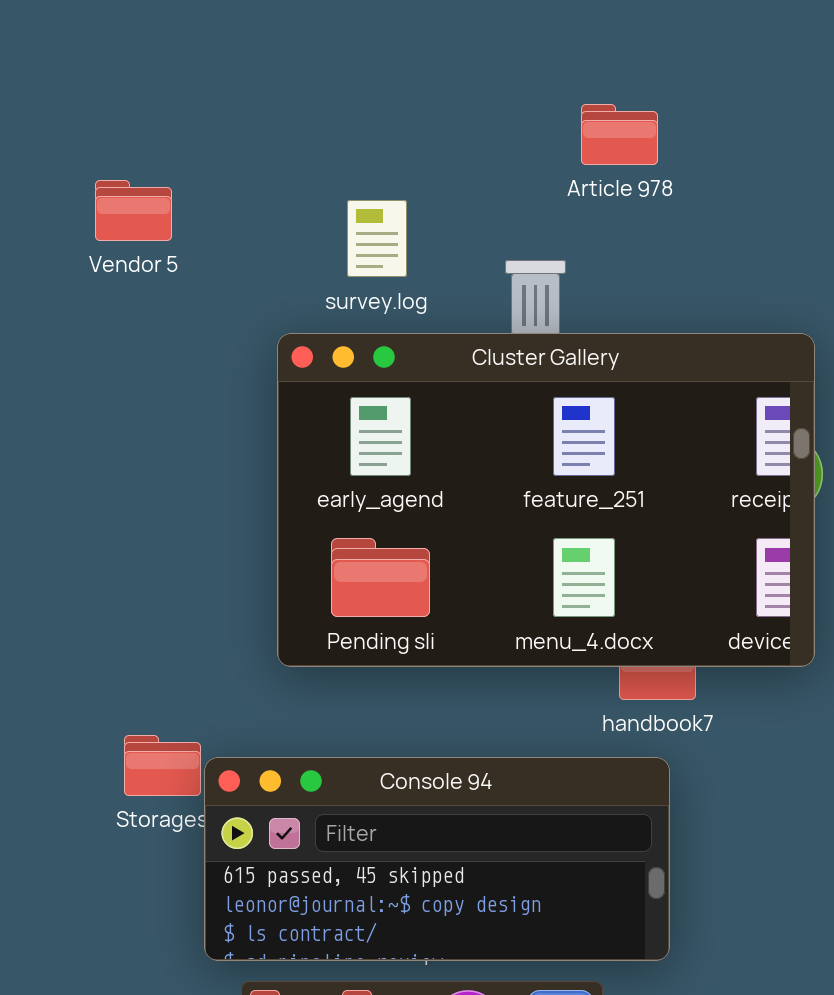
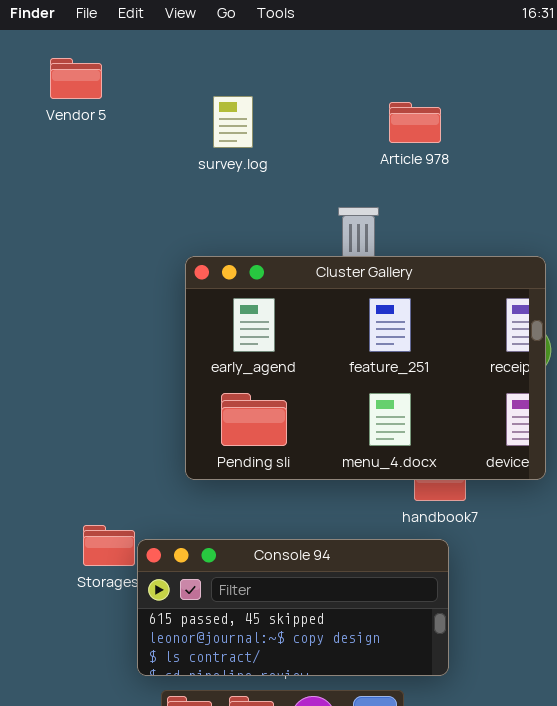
Vendor 5: [95,180,172,241] -> [50,58,102,99], moved
survey.log: [347,200,407,277] -> [213,96,253,148], moved

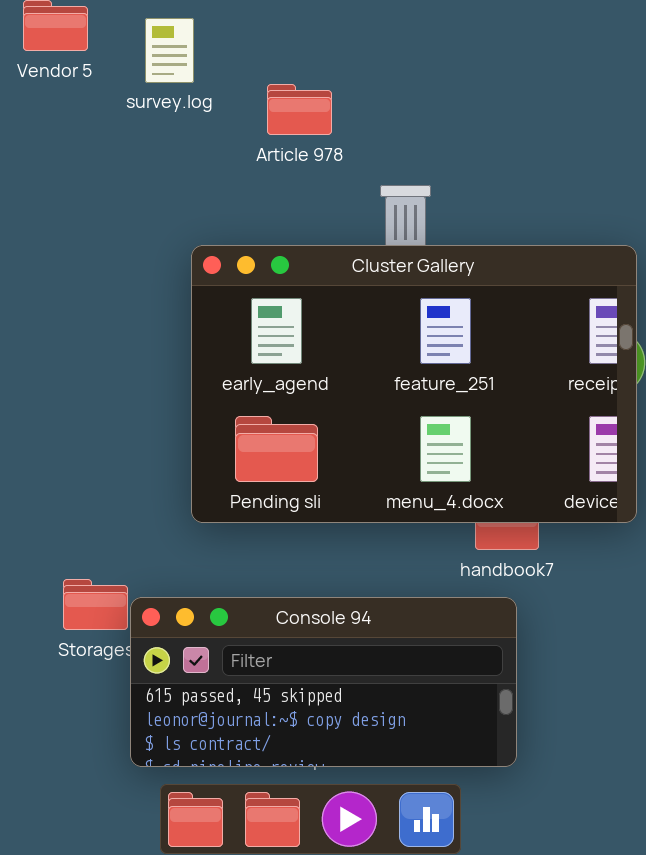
survey.log: [213,96,253,148] -> [145,18,194,83], moved
Article 978: [389,102,441,143] -> [267,84,332,135], moved

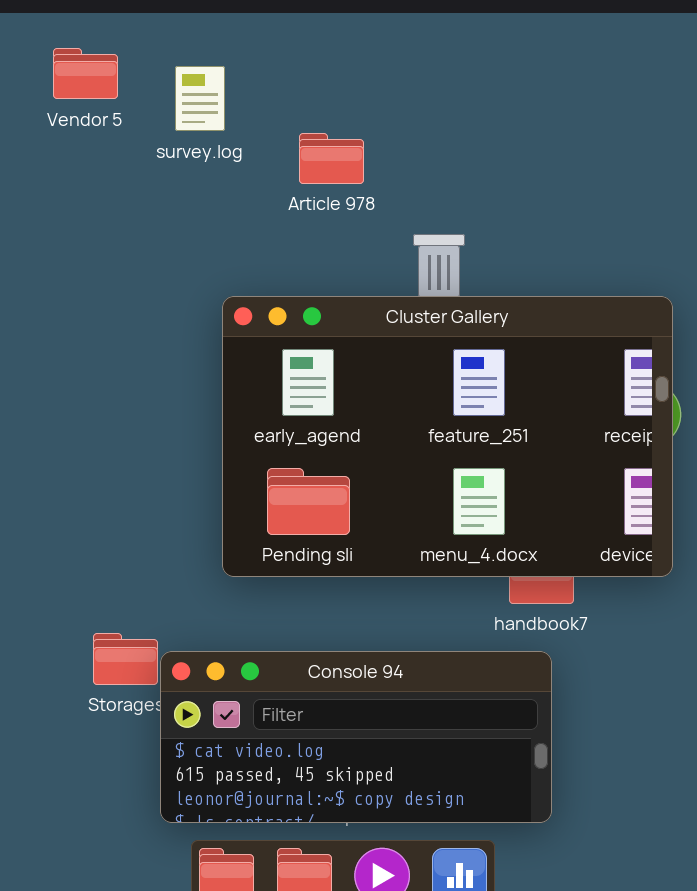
Console 94: [130,597,517,767] -> [160,651,552,823], scrolled up 1 row

